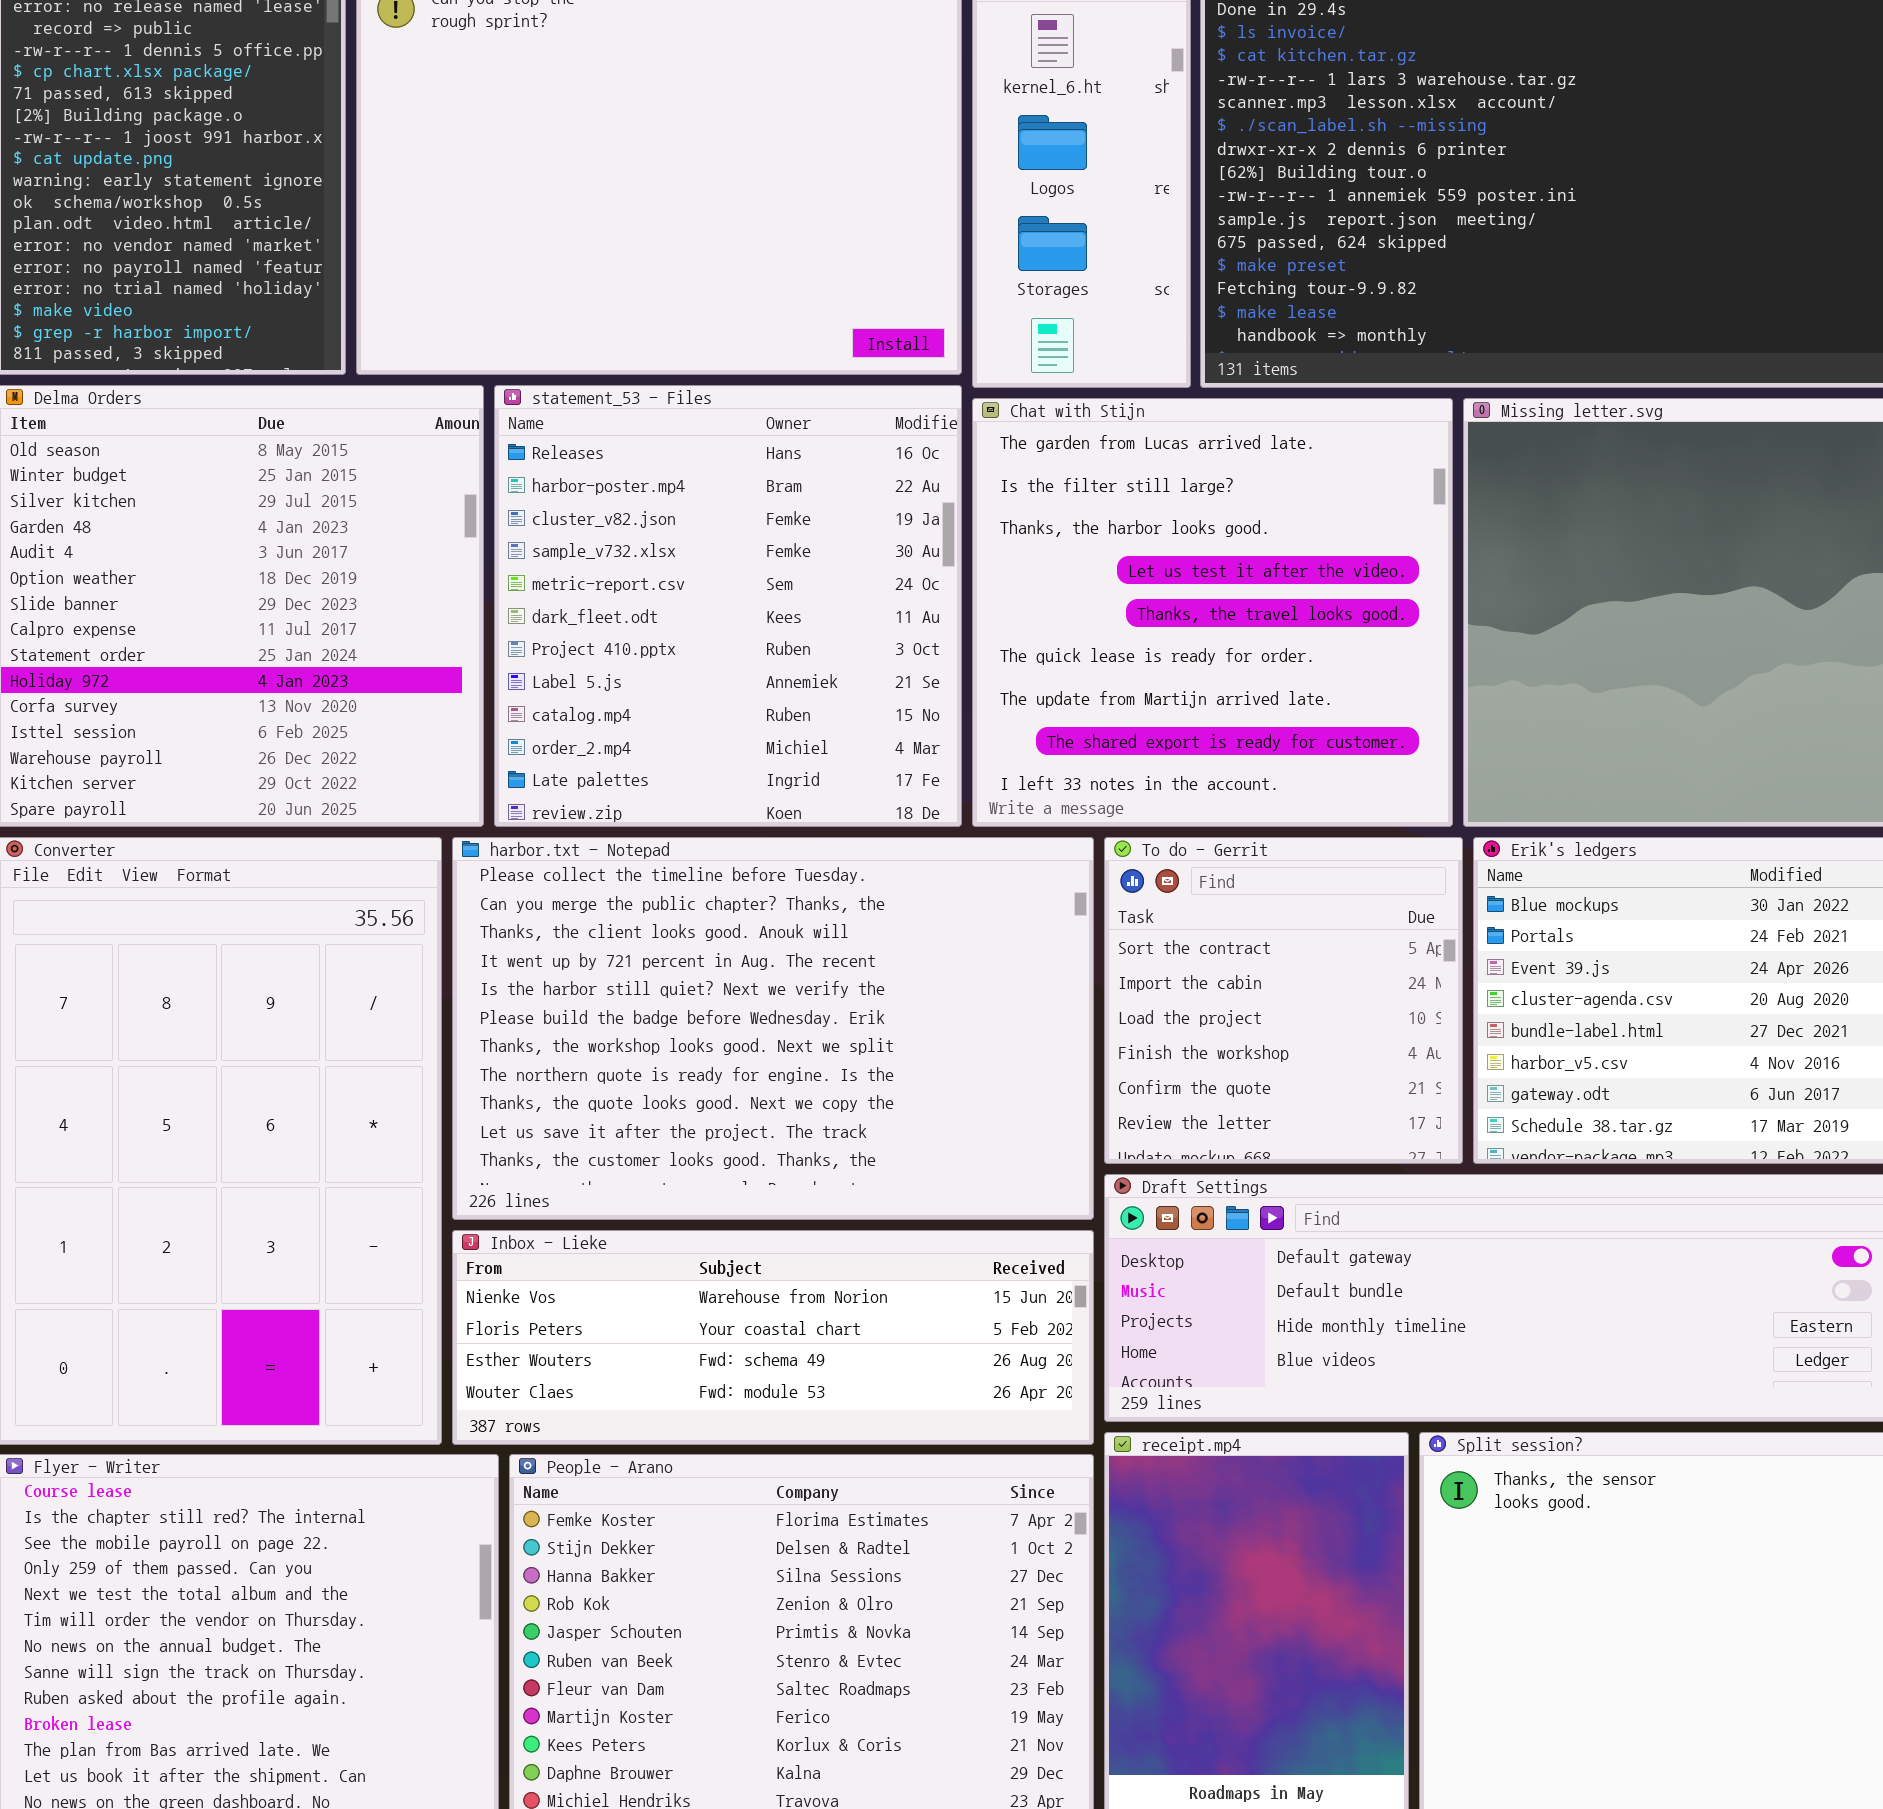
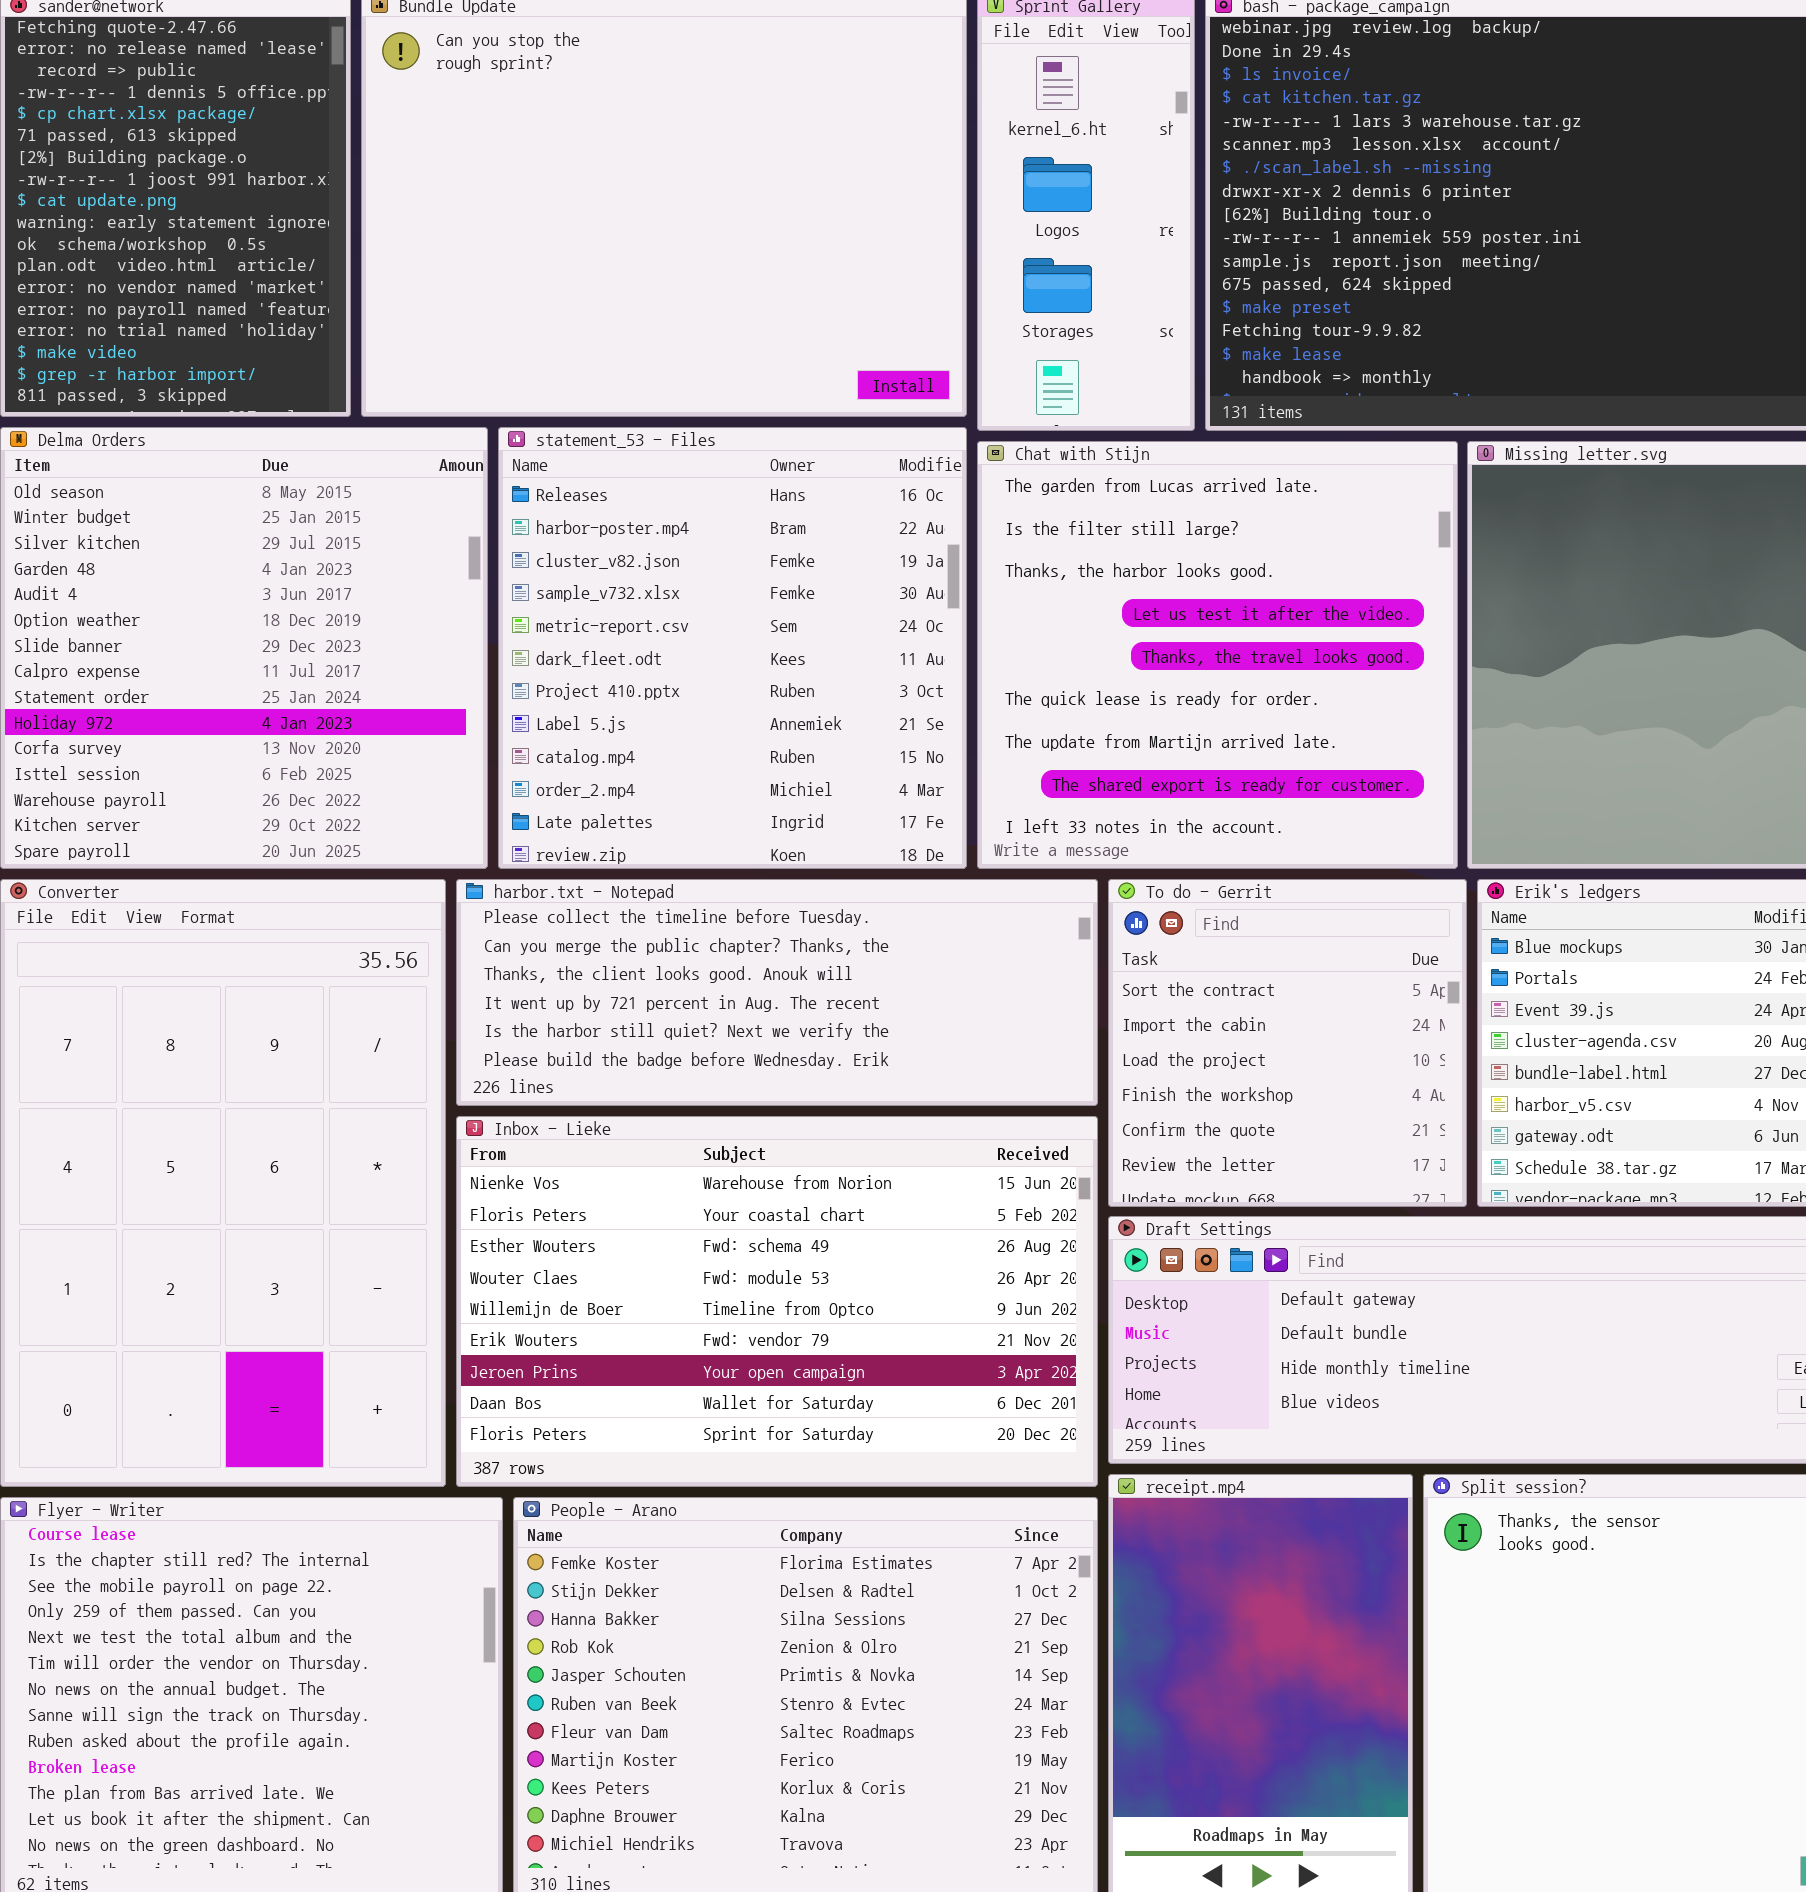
harbor.txt - Notepad: [452,837,1094,1220] -> [456,879,1098,1106], resized
Inbox - Lieke: [452,1230,1094,1445] -> [456,1116,1098,1487], resized

